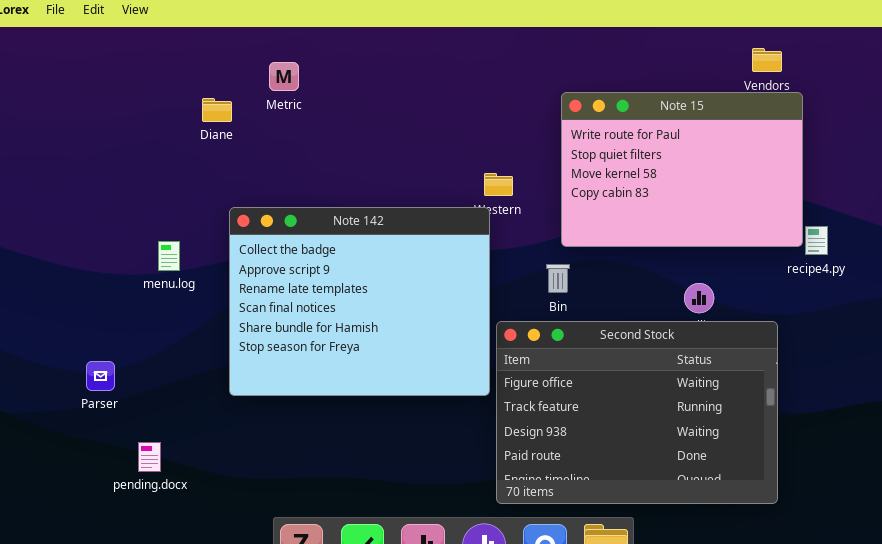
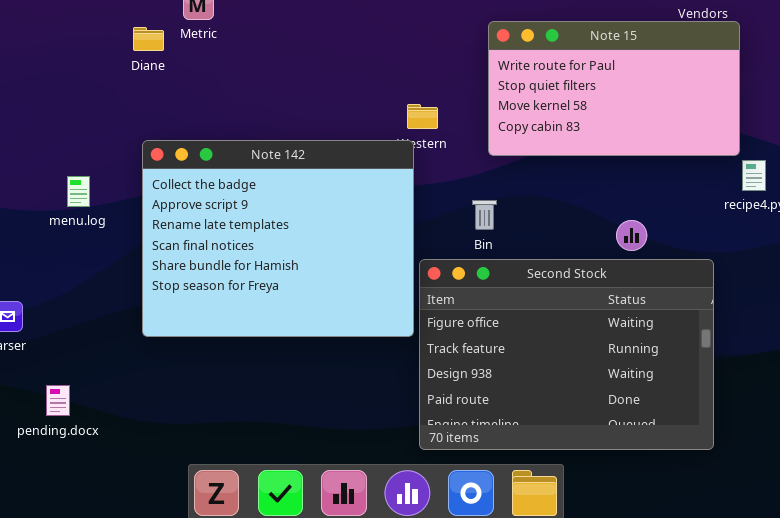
Note 15: [561,92,803,247] -> [488,21,740,156], resized
Diane: [202,98,232,122] -> [133,27,164,51], moved

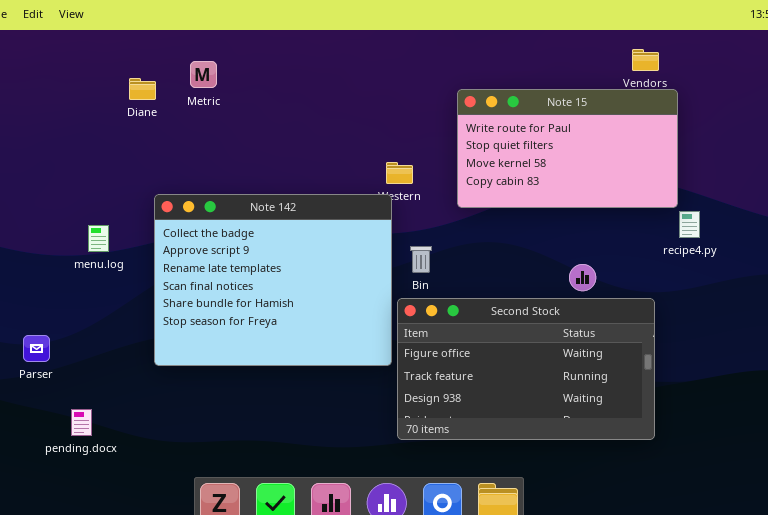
Diane: [133,27,164,51] -> [129,78,156,100], moved
Bin: [472,200,497,230] -> [410,246,432,273], moved
Second Stock: [419,259,714,450] -> [397,298,655,440], resized

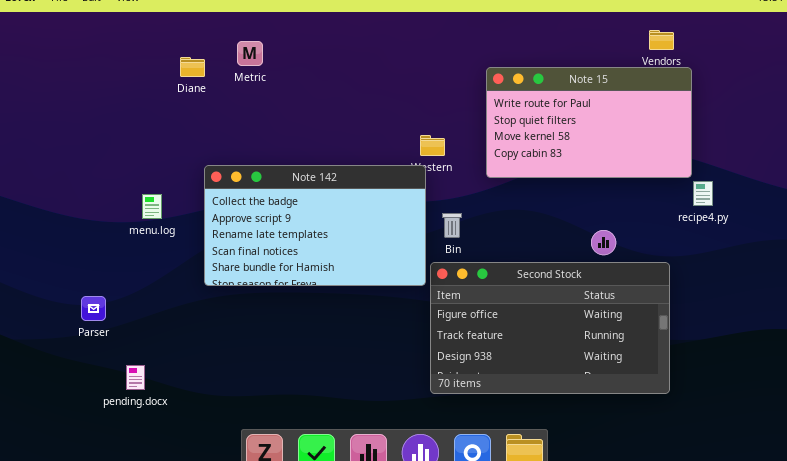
Note 142: [154,194,392,366] -> [204,165,426,286], resized

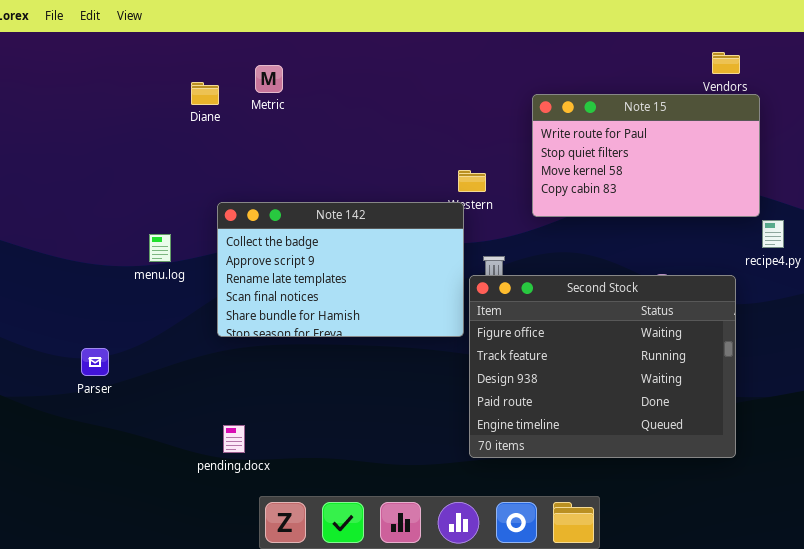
Second Stock: [430,262,670,394] -> [469,275,736,458], resized
pending.docx: [126,365,145,390] -> [223,425,245,453], moved

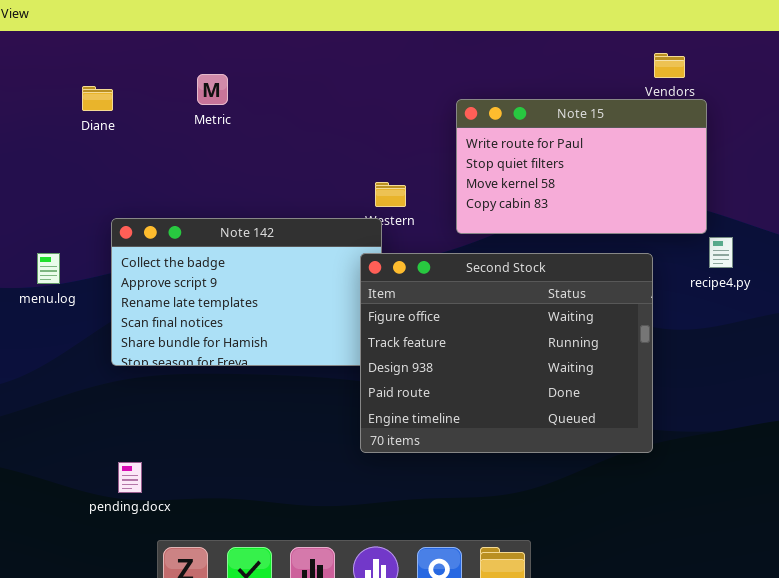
Metric: [255,65,283,93] -> [197,74,228,105], moved
Second Stock: [469,275,736,458] -> [360,253,653,453], moved

